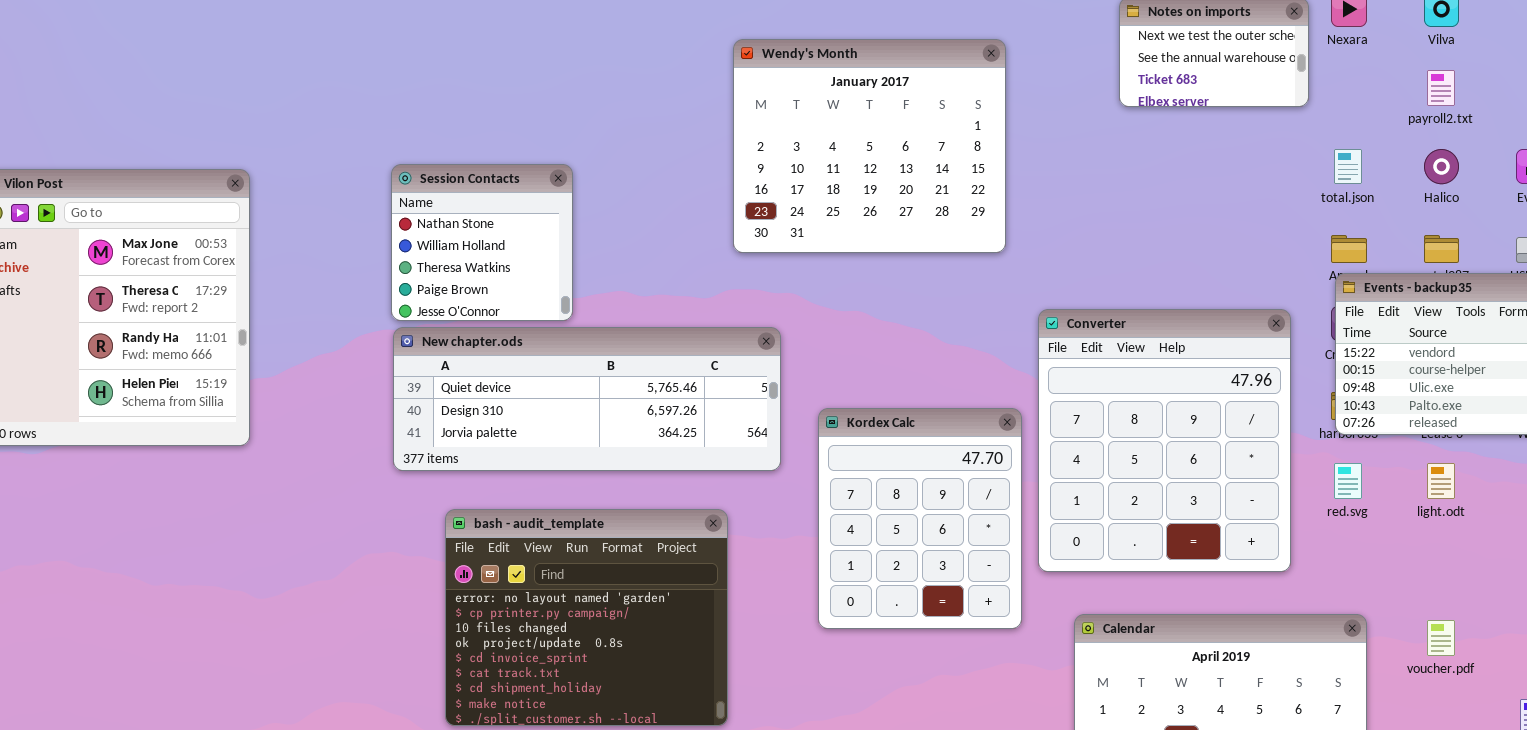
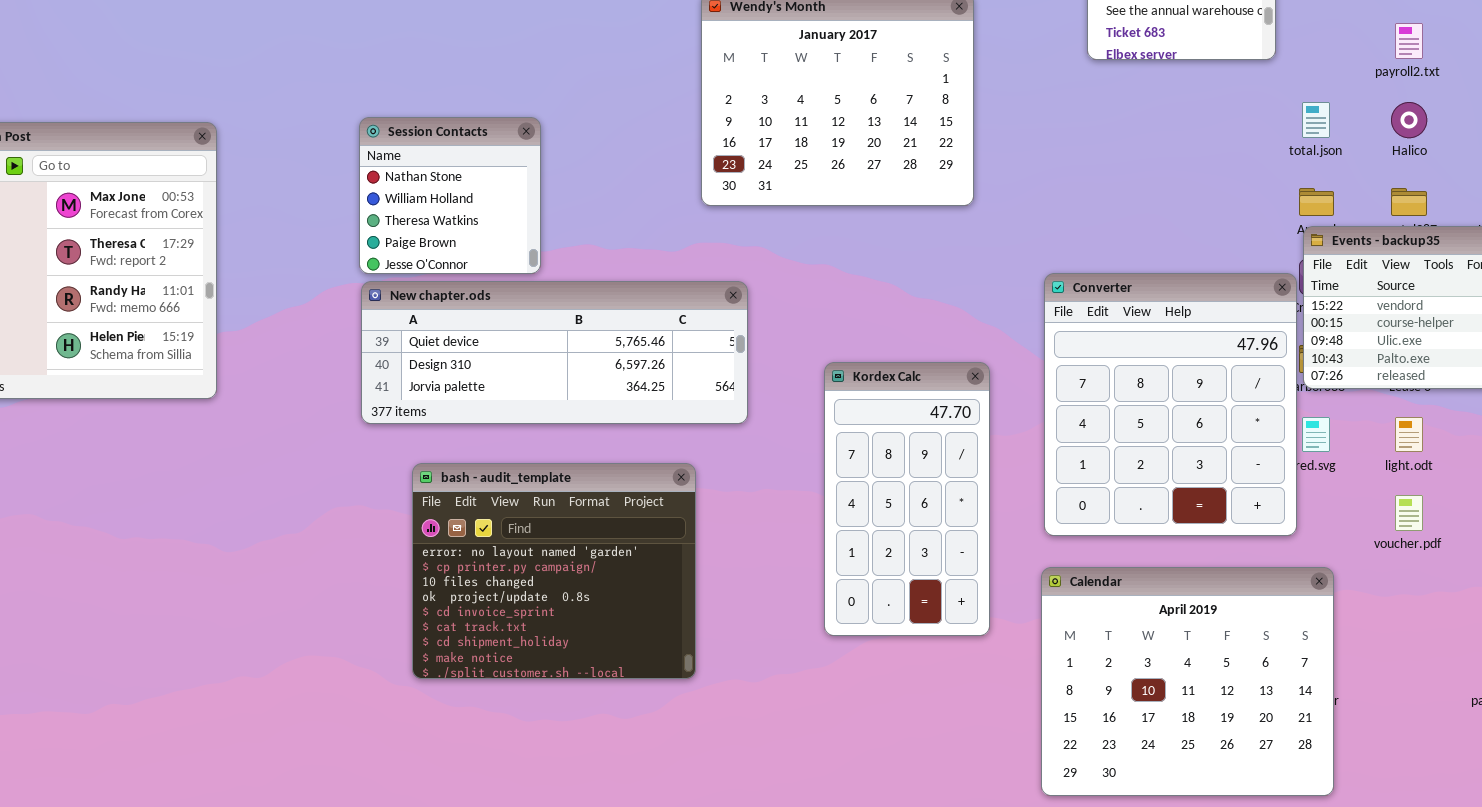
Converter: [1038,309,1291,572] -> [1044,273,1297,536], moved
Kordex Calc: [818,408,1022,629] -> [824,362,990,636], resized
voucher.pdf: [1427,620,1455,656] -> [1395,495,1423,531], moved

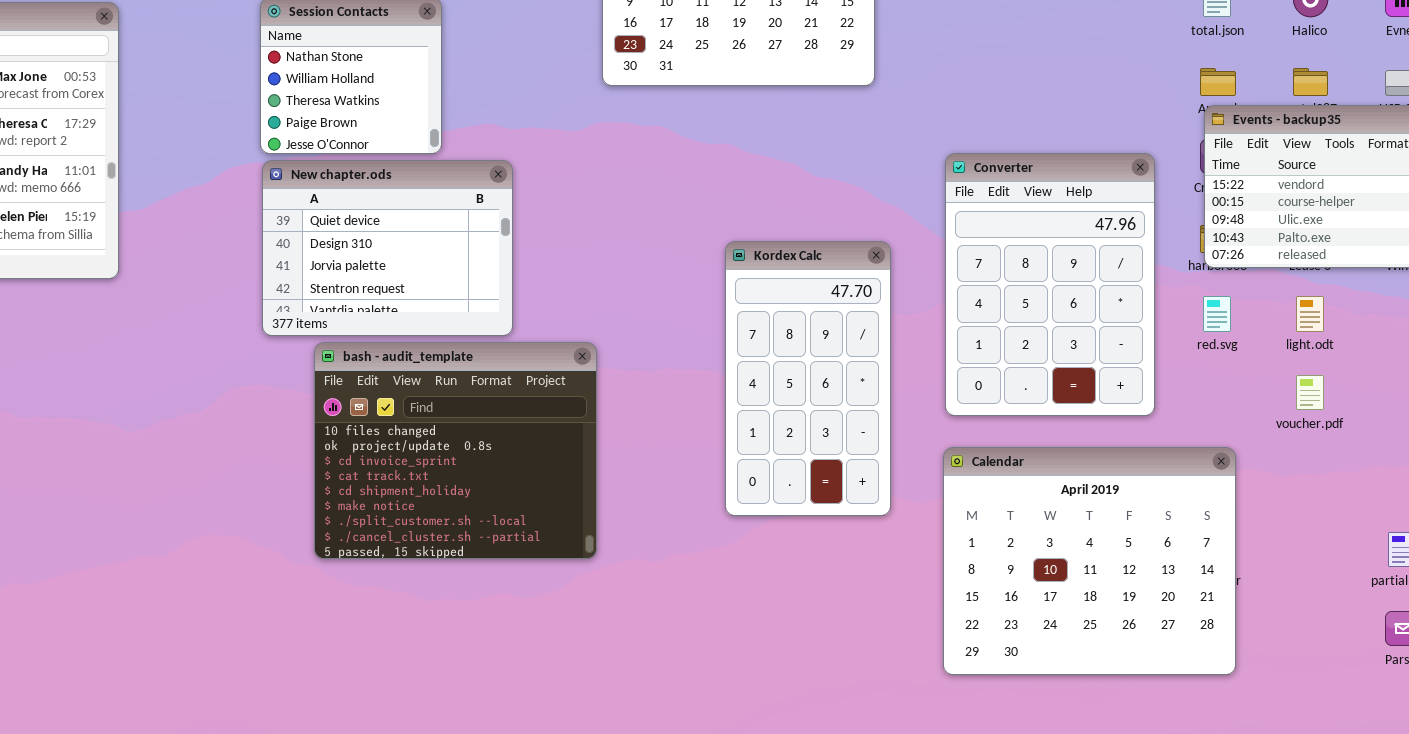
Converter: [1044,273,1297,536] -> [945,153,1155,416], resized
New chapter.ods: [361,281,748,424] -> [262,160,513,336], resized
bash - audit_template: [412,463,696,679] -> [314,342,597,559], scrolled down 2 rows

